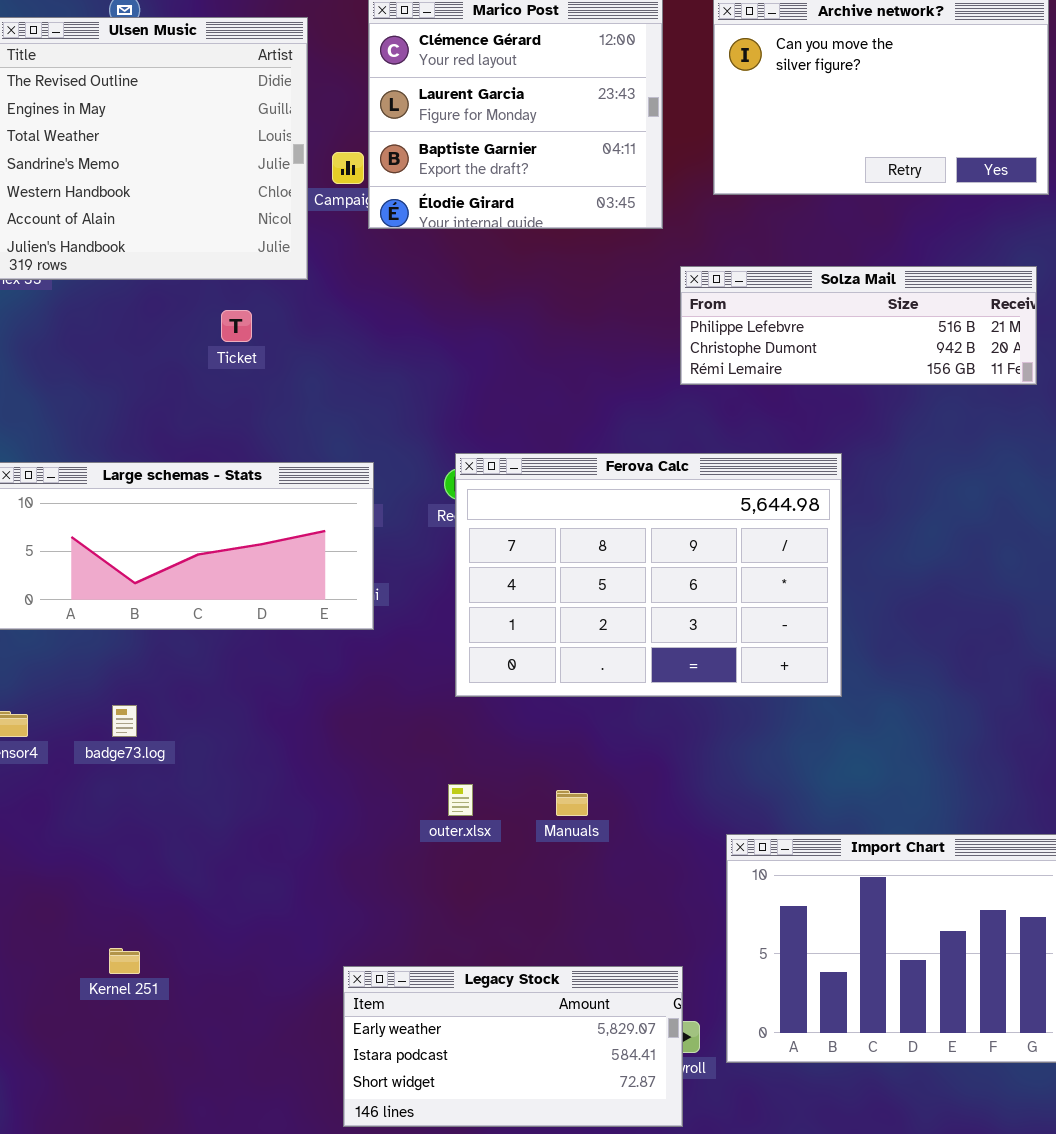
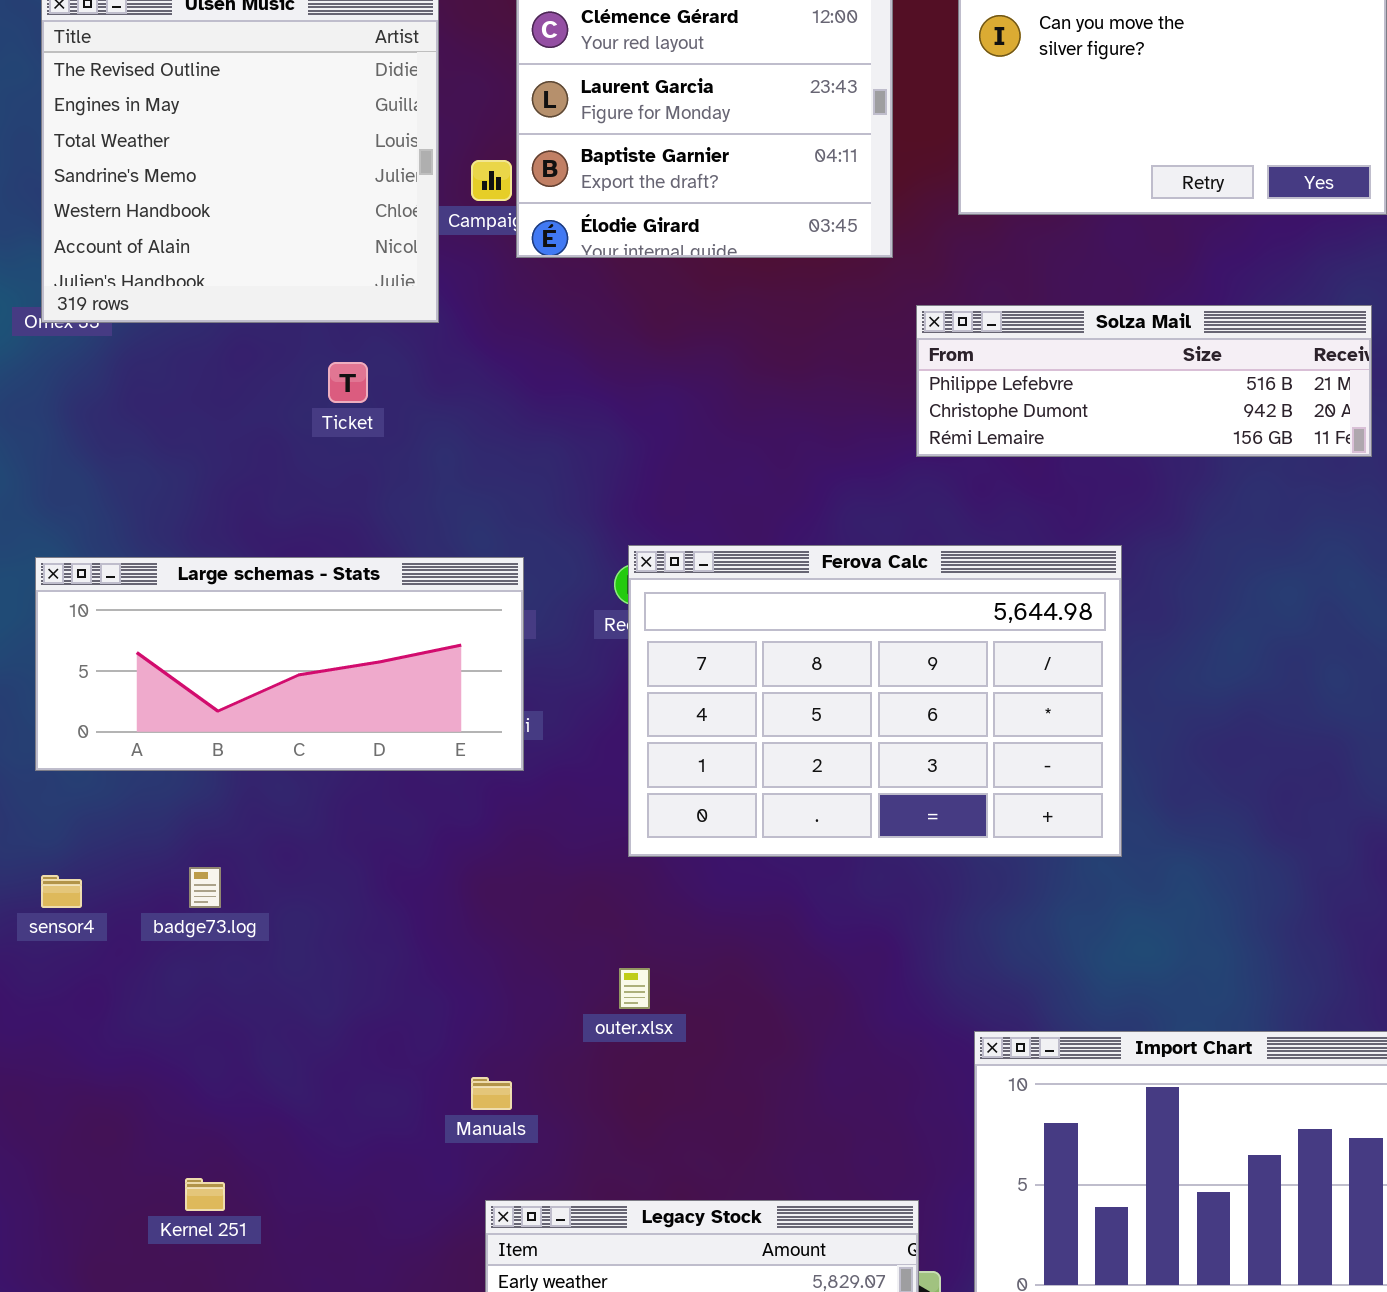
Manuals: [556,790,588,816] -> [471,1077,512,1110], moved

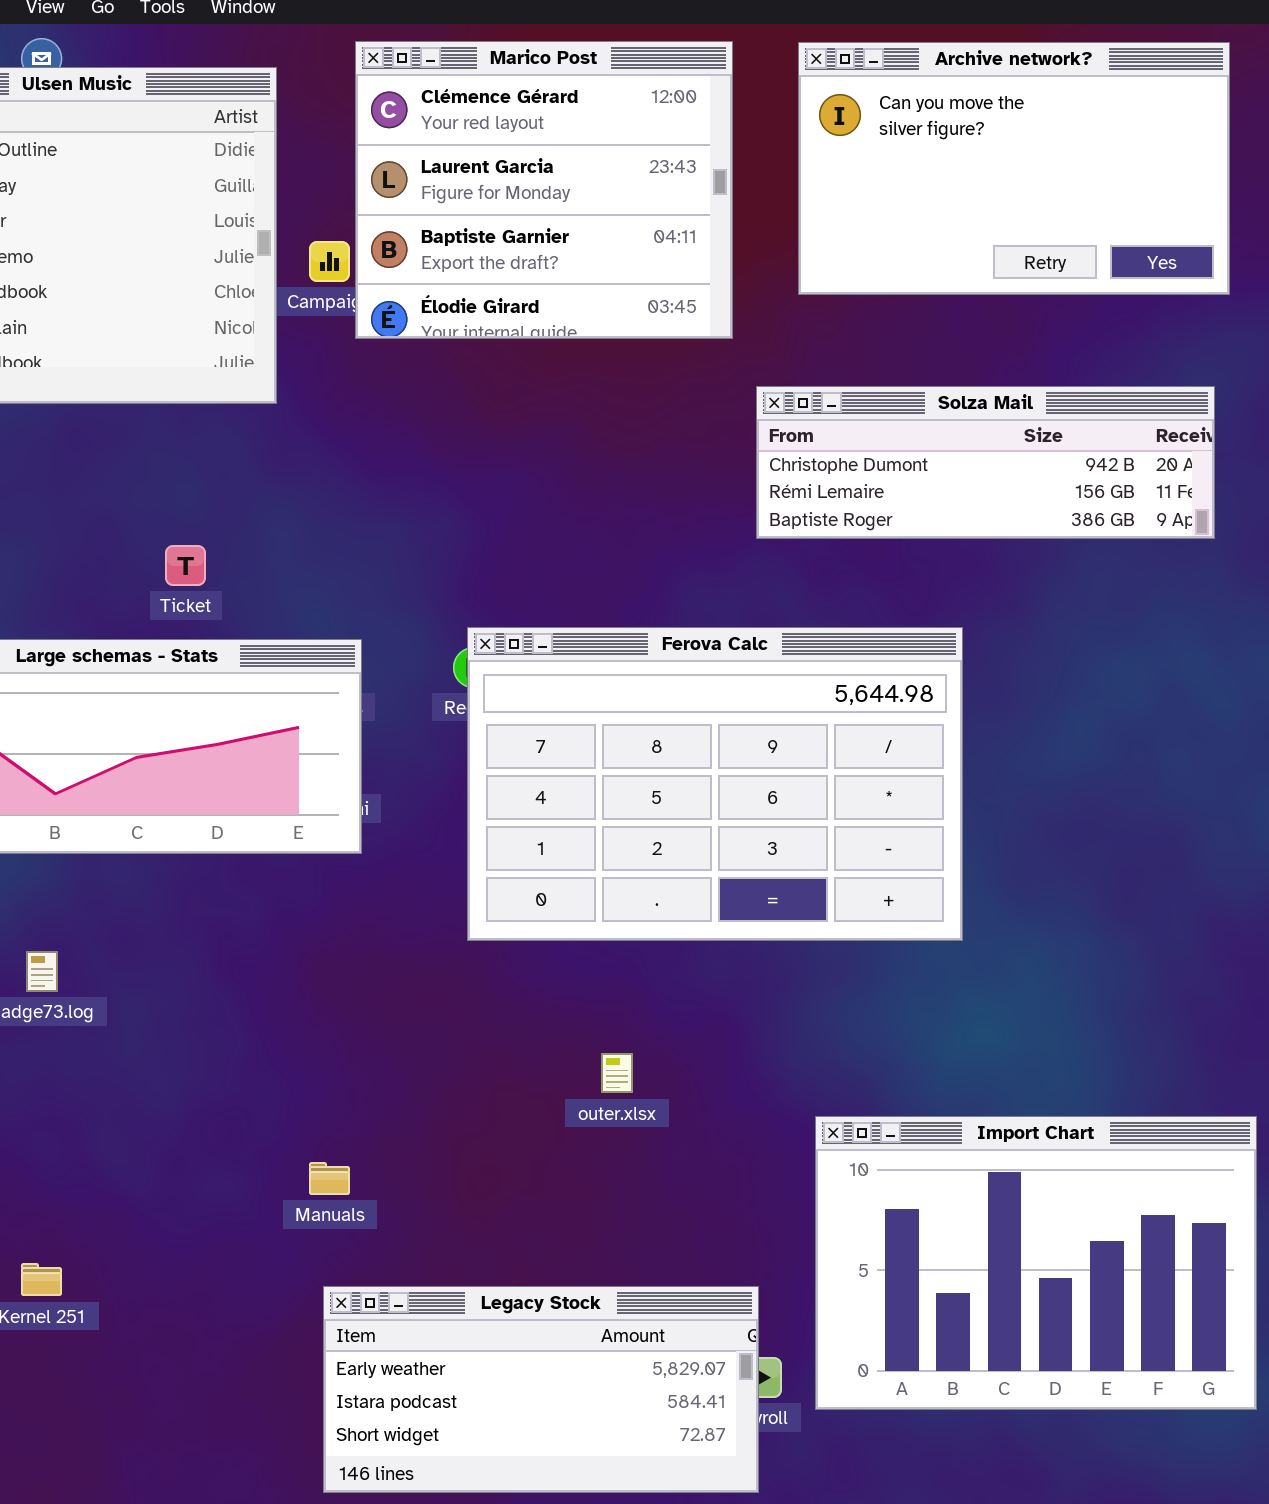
Solza Mail: [916,305,1372,457] -> [756,386,1215,539], scrolled down 1 row
Ticket: [328,362,368,403] -> [165,545,206,586], moved
outer.xlsx: [619,968,650,1009] -> [601,1053,633,1093], moved

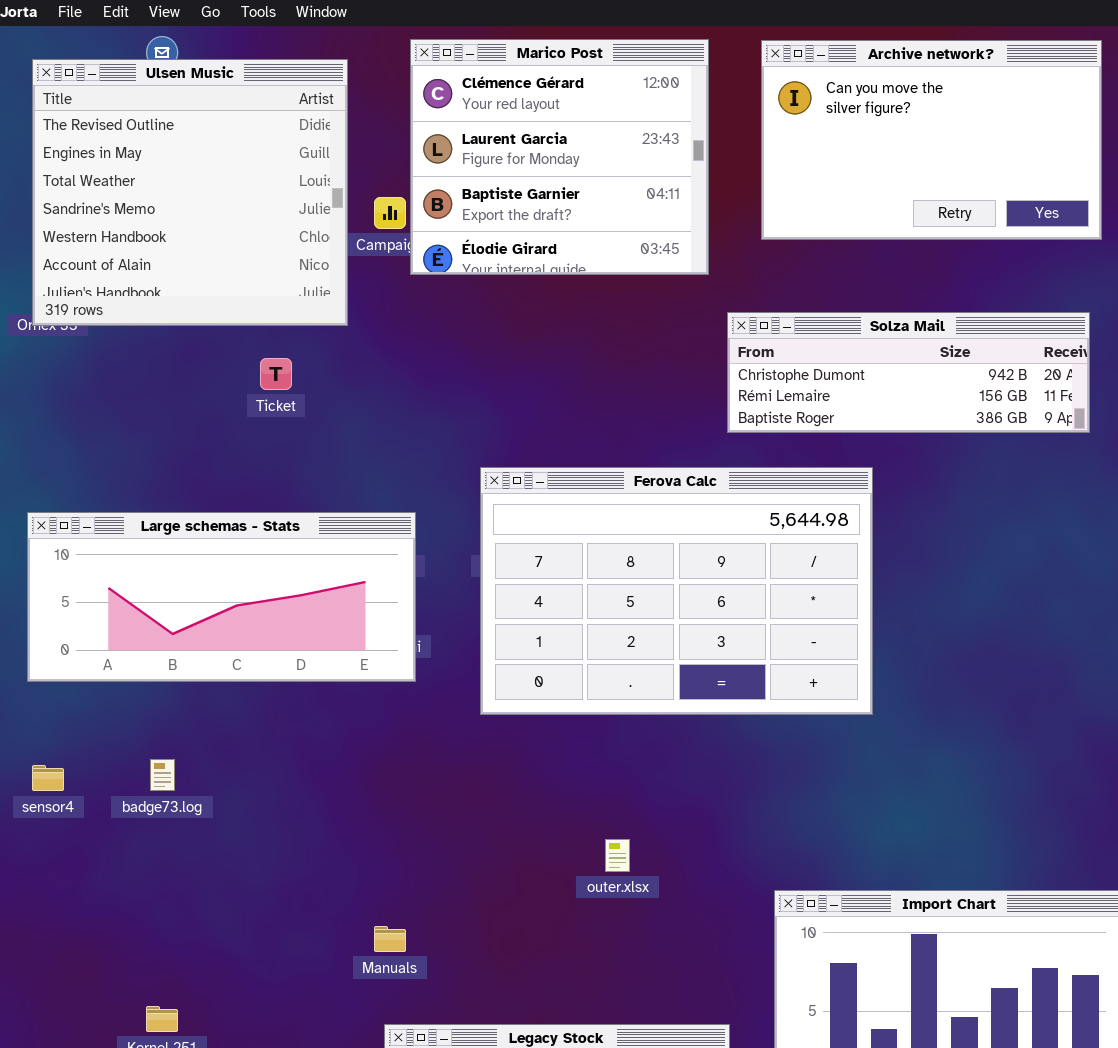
Ticket: [165,545,206,586] -> [260,358,292,390], moved
Ferova Calc: [467,627,963,941] -> [480,467,873,715], moved

